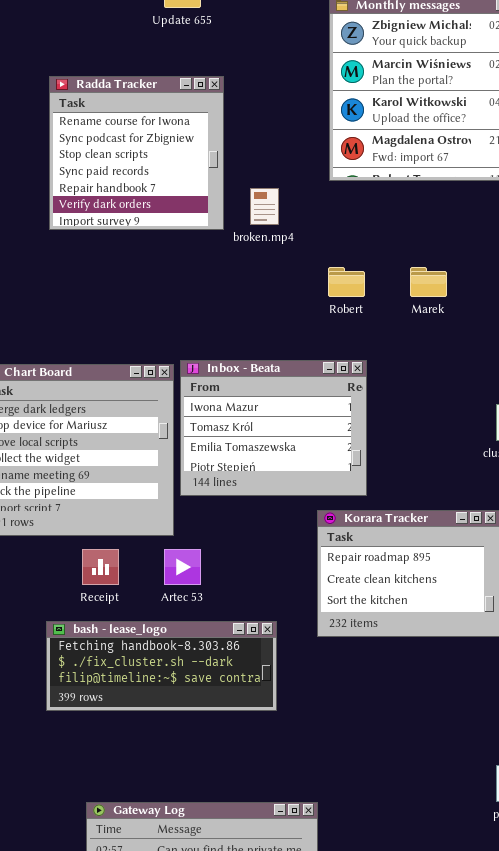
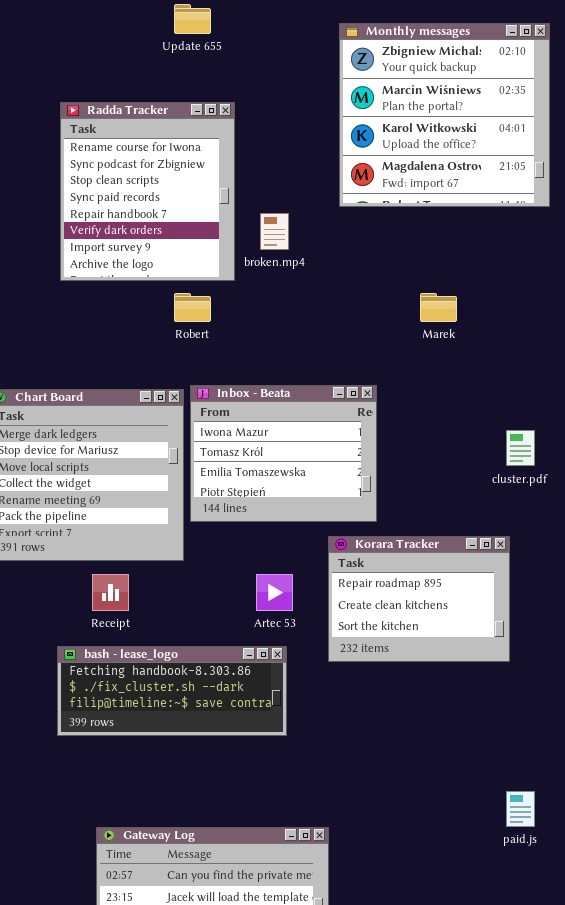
Radda Tracker: [49,76,224,230] -> [60,102,235,281], resized
Robert: [328,267,365,297] -> [174,293,211,322], moved
Artec 53: [164,549,201,585] -> [256,574,293,611], moved

